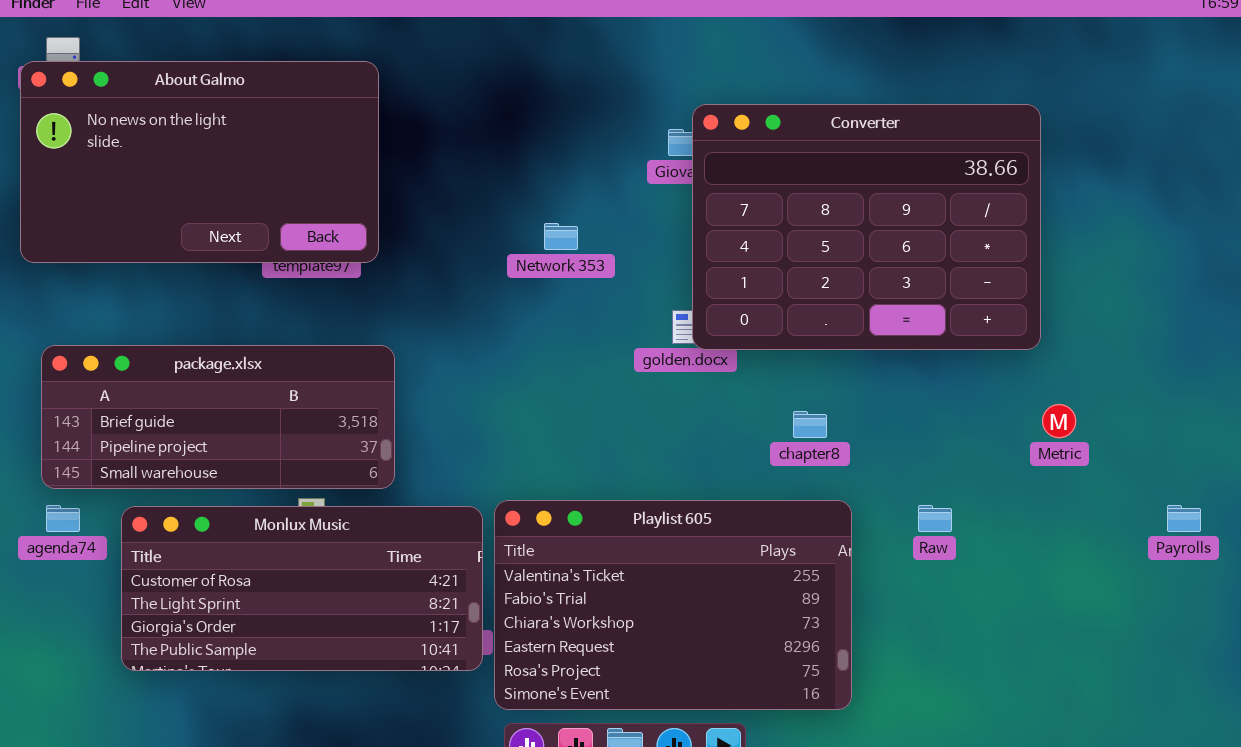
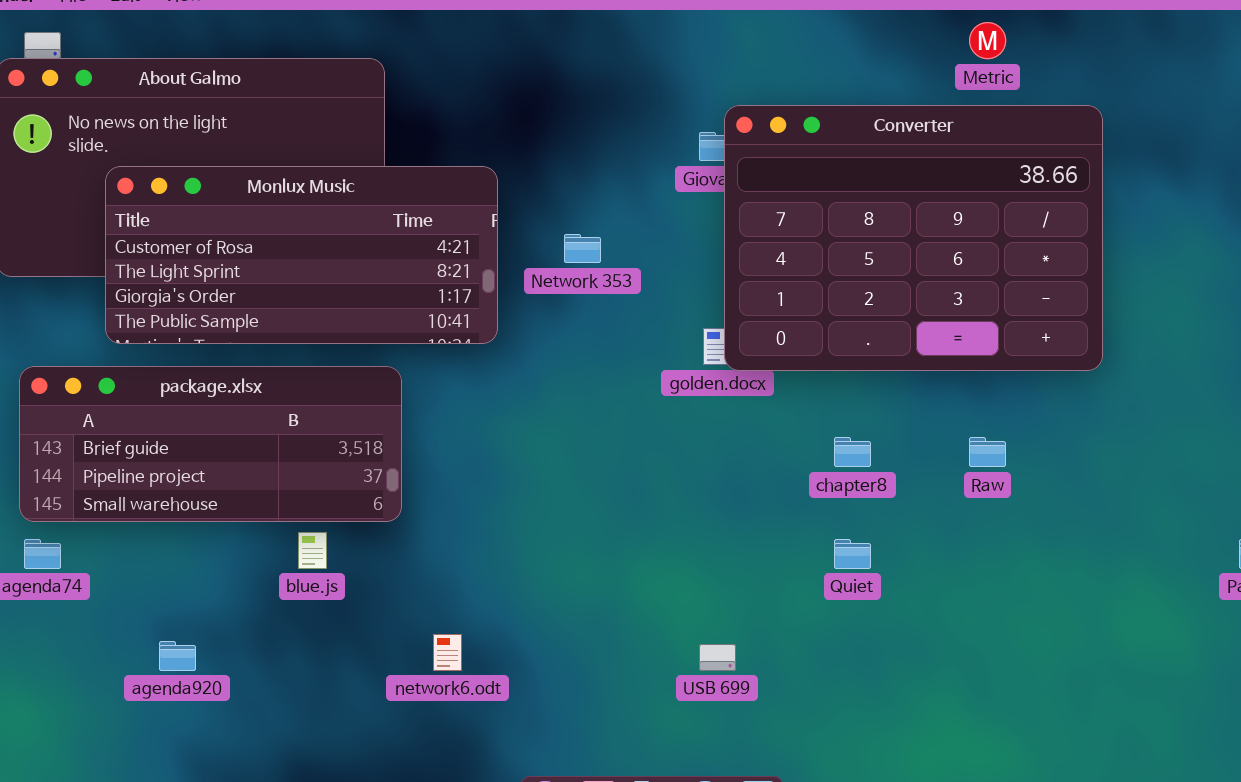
Metric: [1042,404,1076,438] -> [969,22,1006,59], moved
Playlist 605: [494,500,852,710] -> none, closed
Raw: [918,505,952,532] -> [969,437,1006,467], moved
Monlux Music: [121,506,483,671] -> [105,166,498,344], moved

